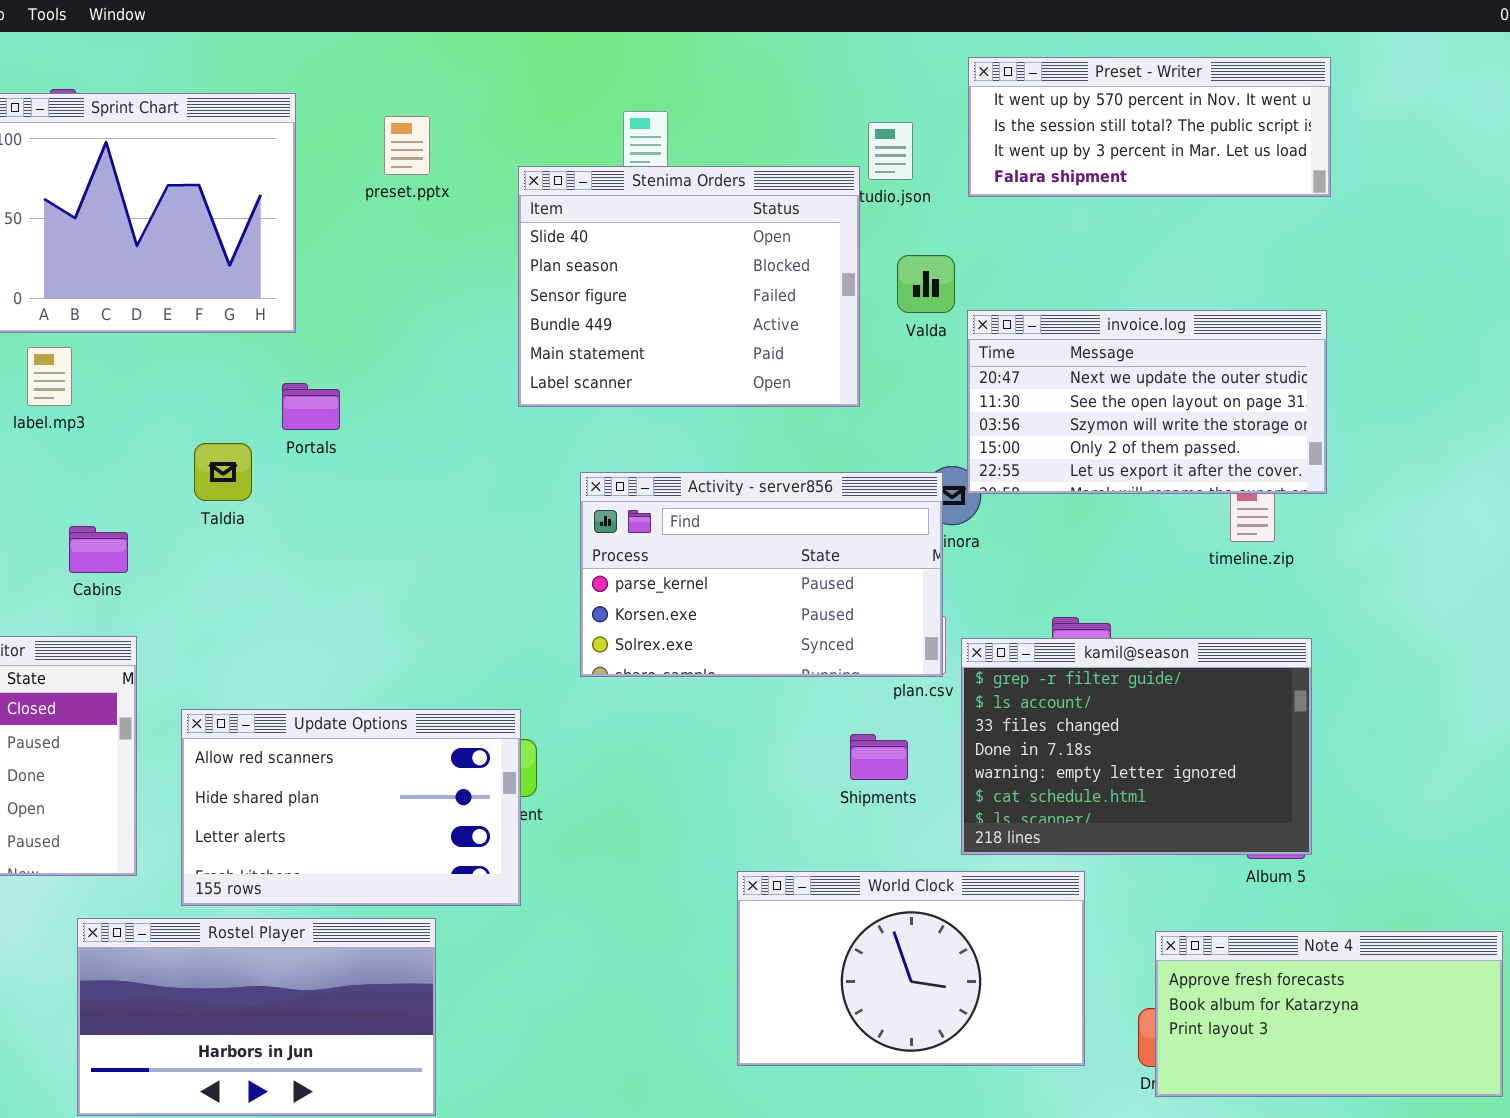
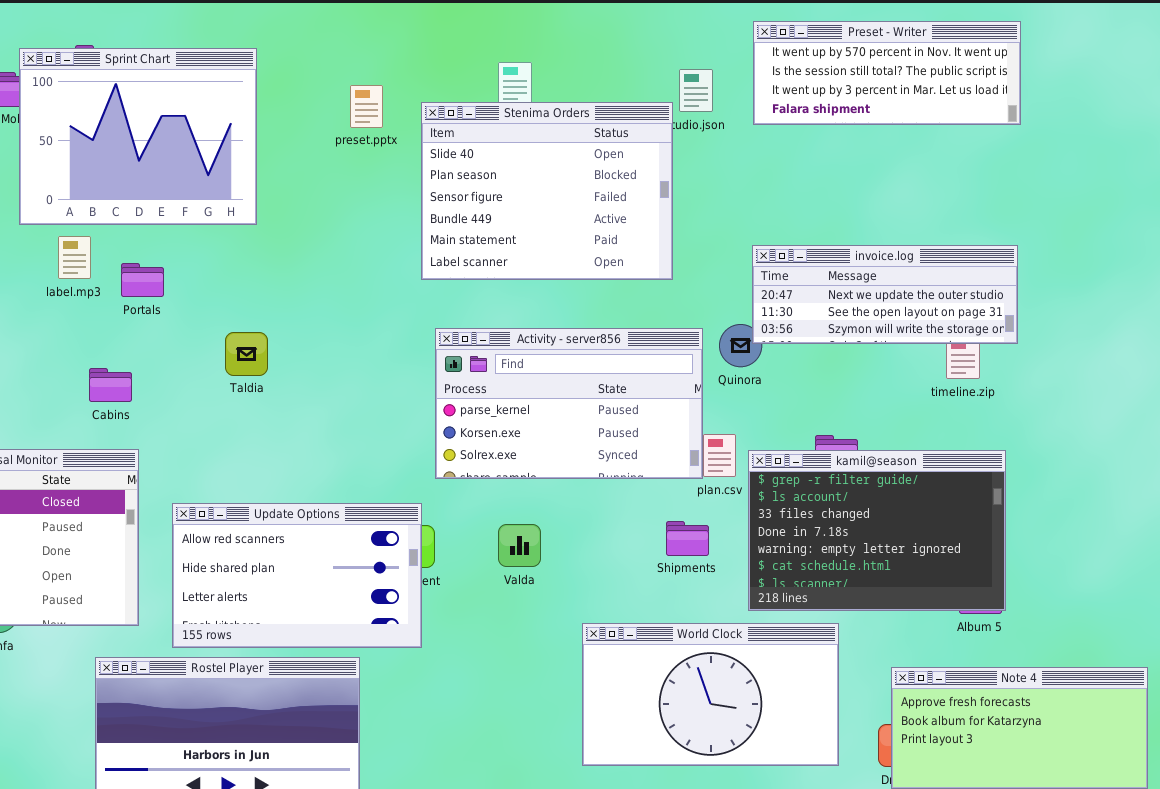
preset.pptx: [384,116,430,175] -> [350,85,383,128], moved
Valda: [897,255,955,313] -> [498,524,541,567], moved
invoice.log: [967,310,1327,494] -> [752,245,1018,344], resized
Portals: [282,383,340,430] -> [121,263,164,297], moved
Taldia: [194,443,252,501] -> [225,332,268,376], moved
Activity - server856: [580,472,943,677] -> [435,328,703,479], moved

